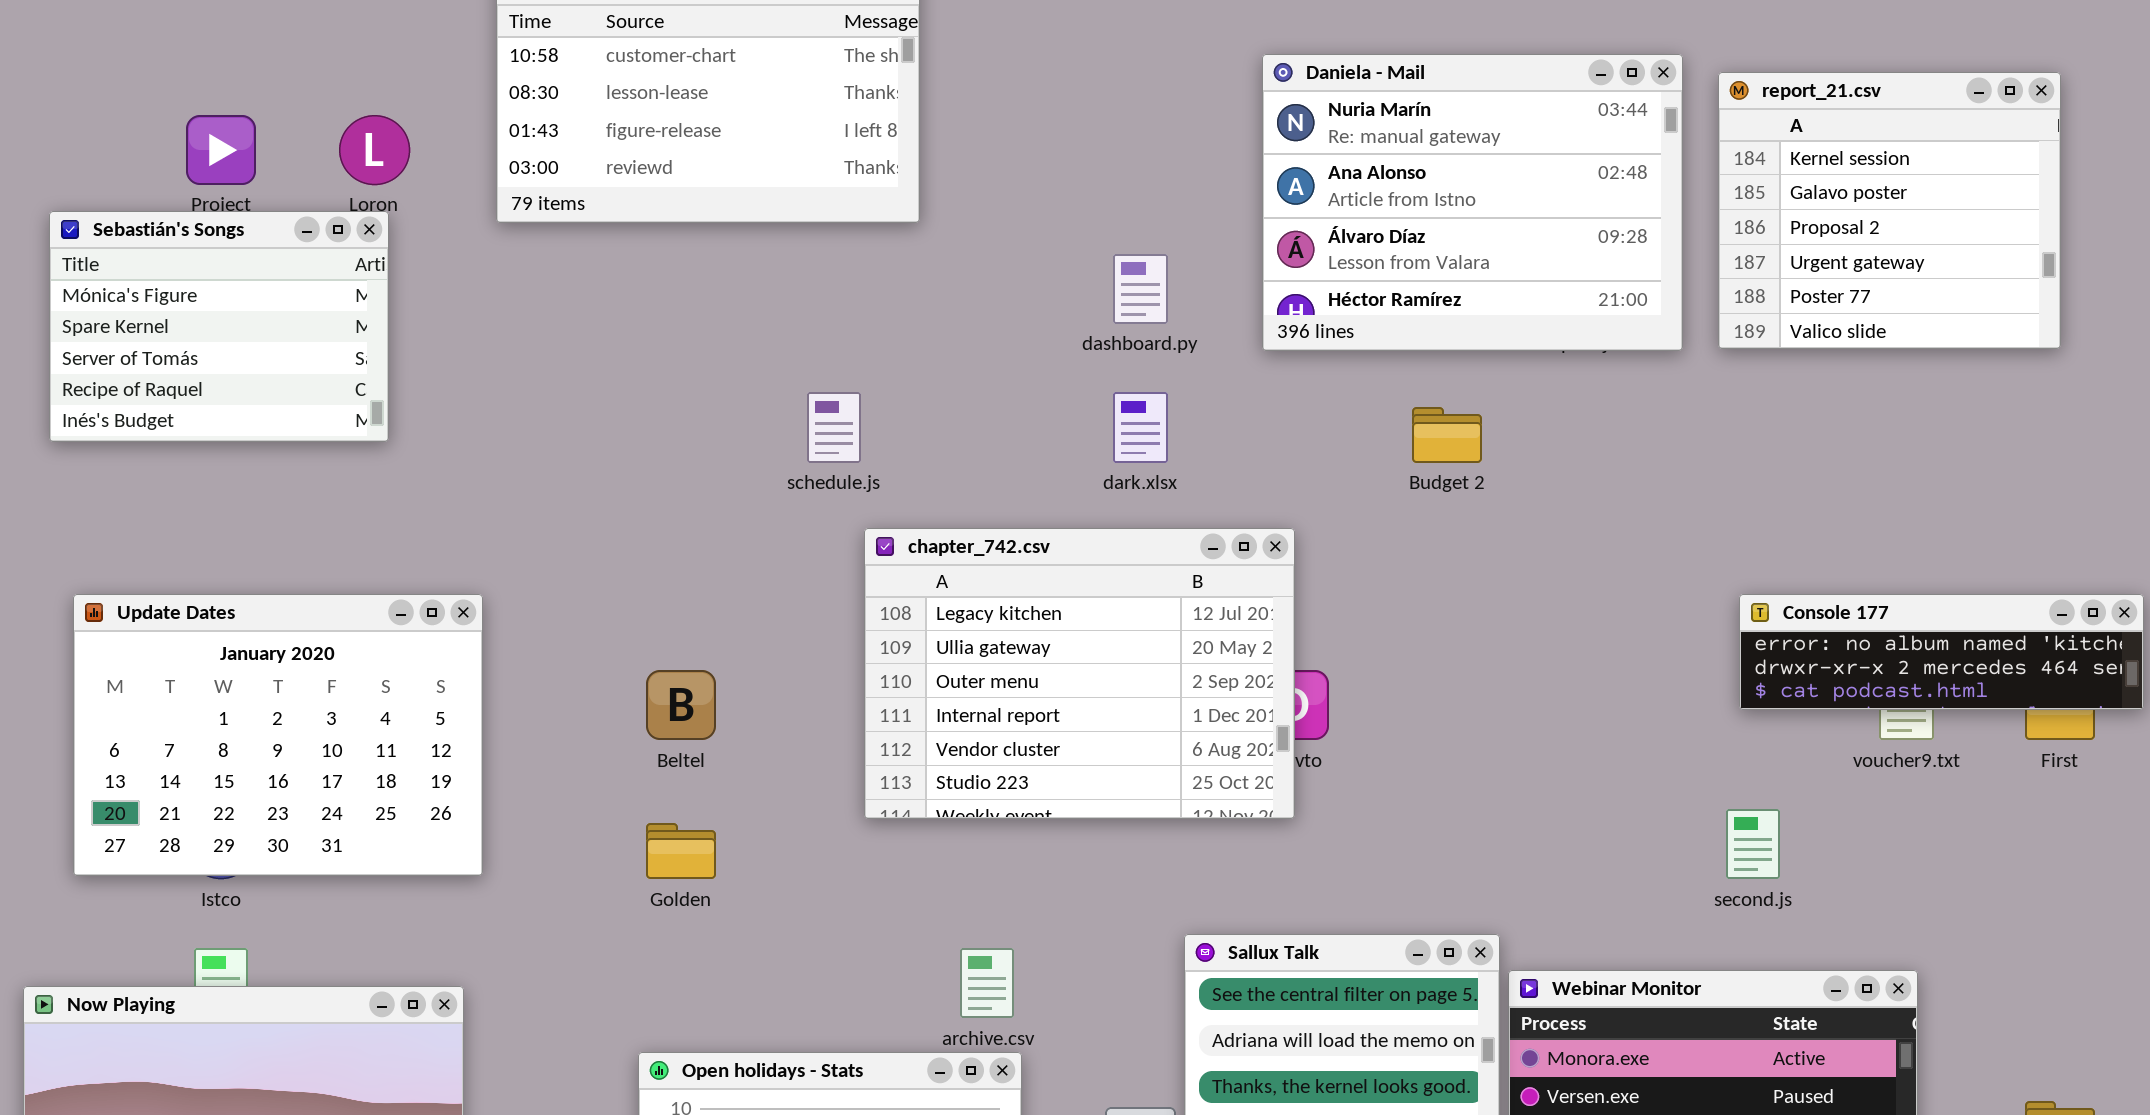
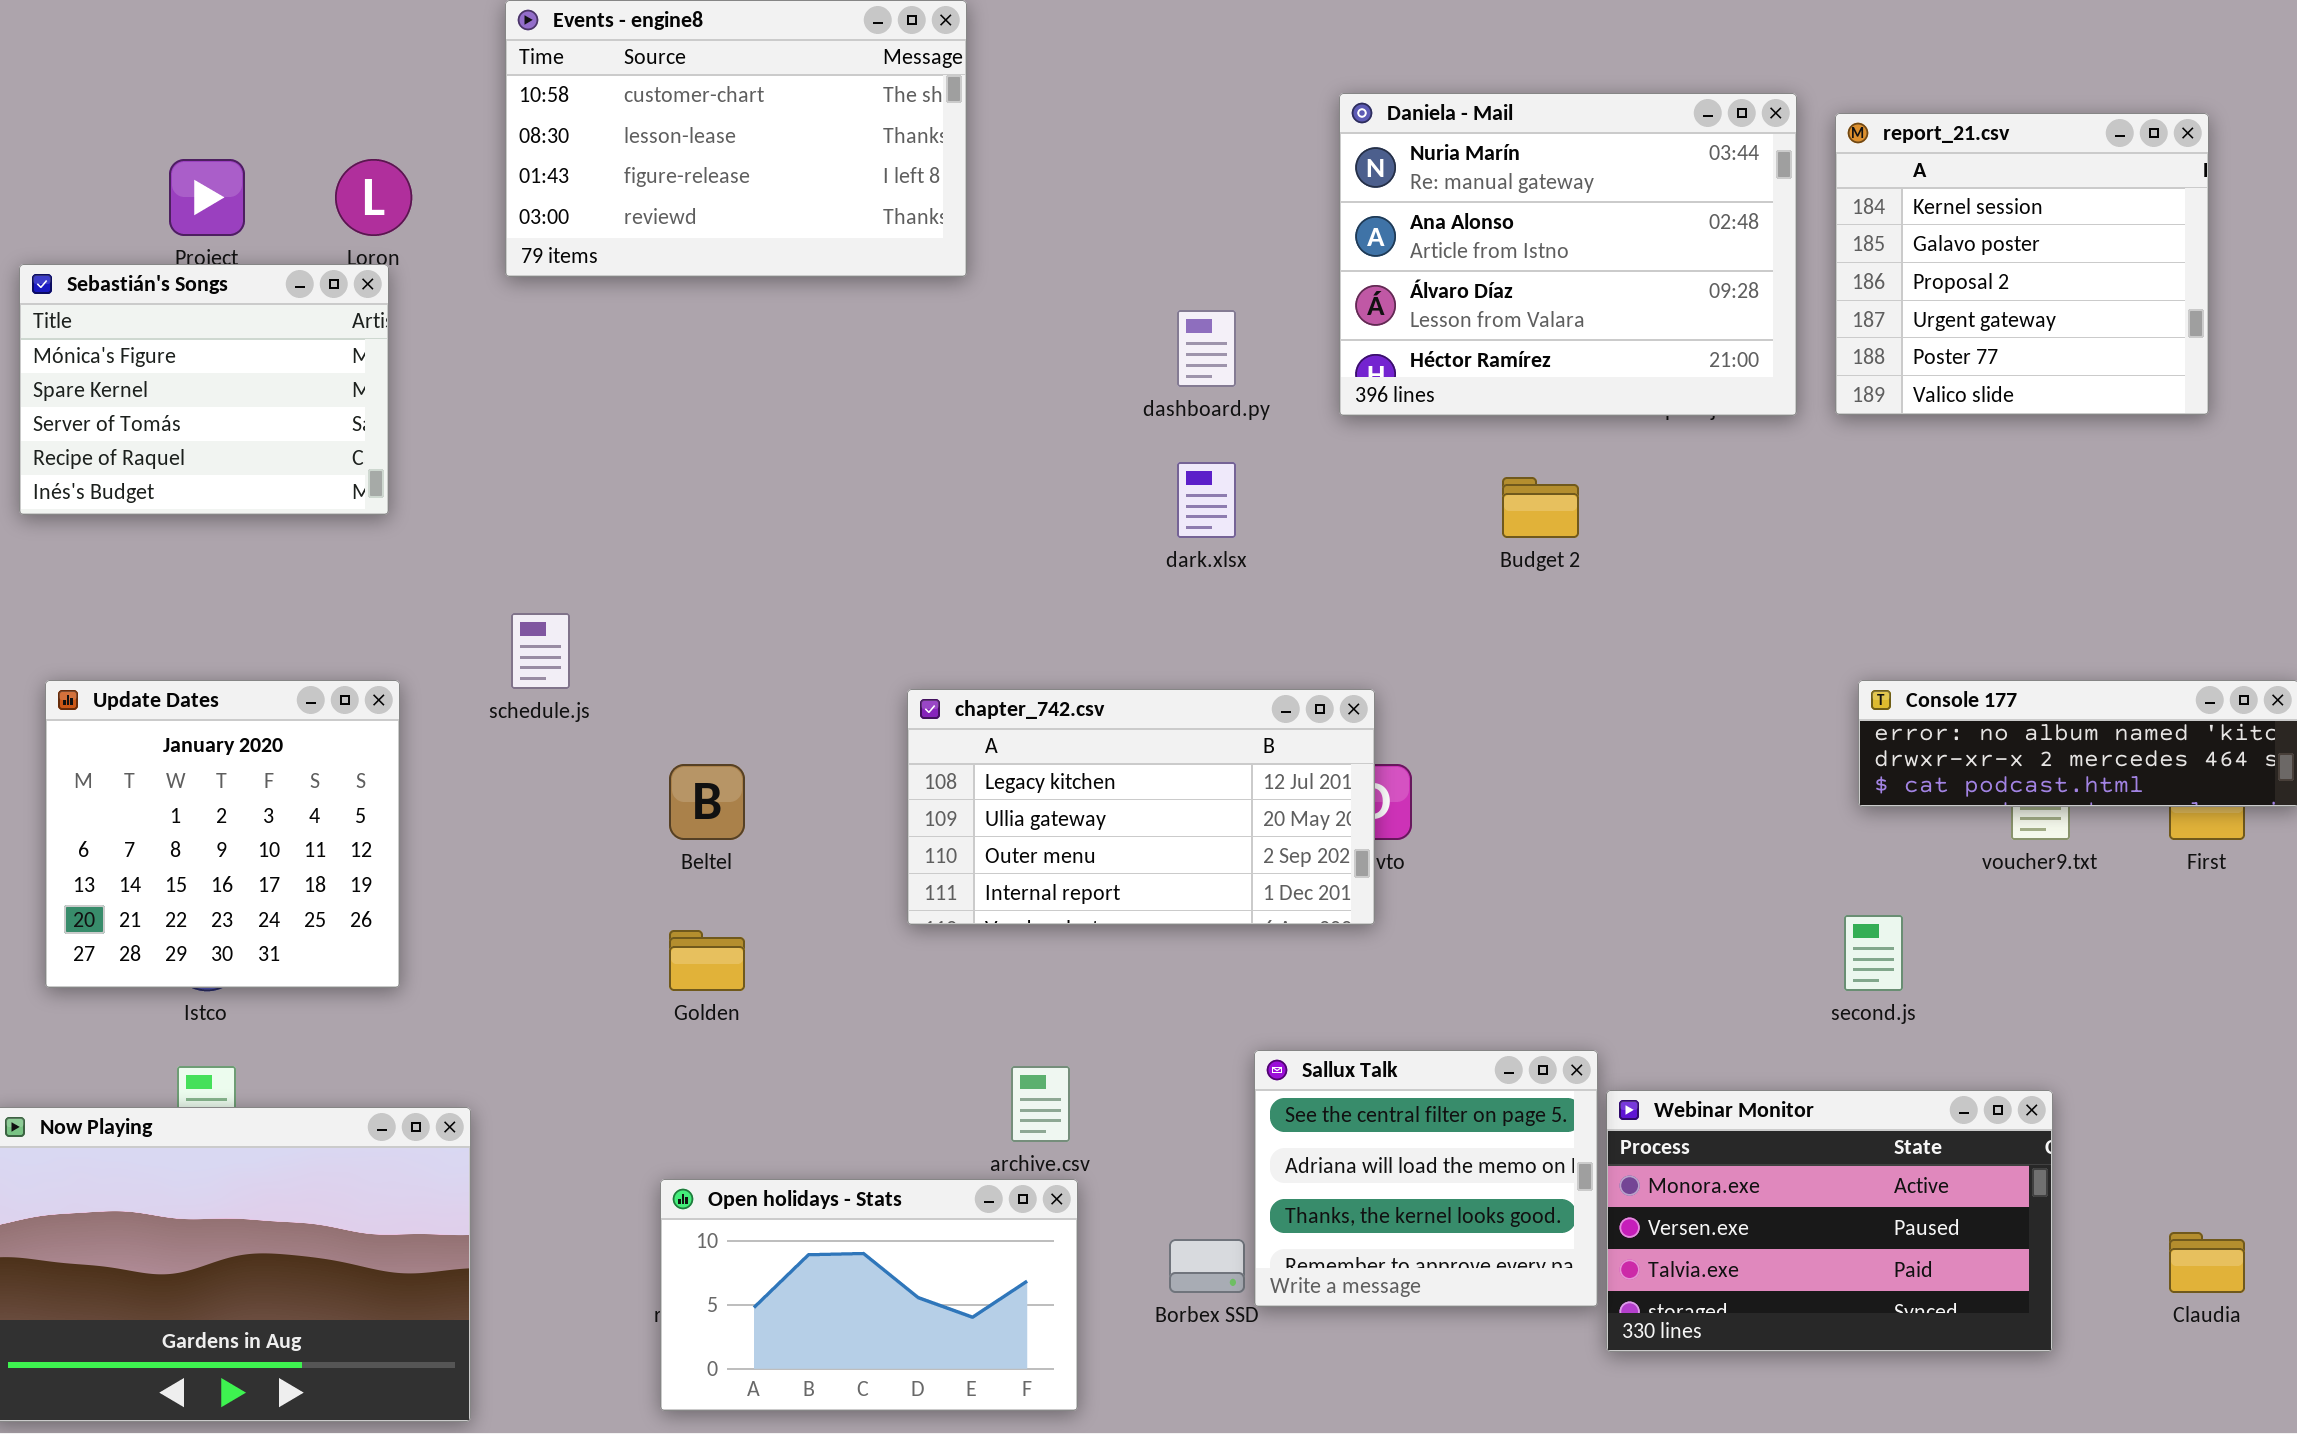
schedule.js: [807,392,861,463] -> [511,613,570,689], moved
chapter_742.csv: [864,528,1295,819] -> [907,689,1375,925], resized
Update Dates: [73,594,483,876] -> [45,680,400,988], resized

